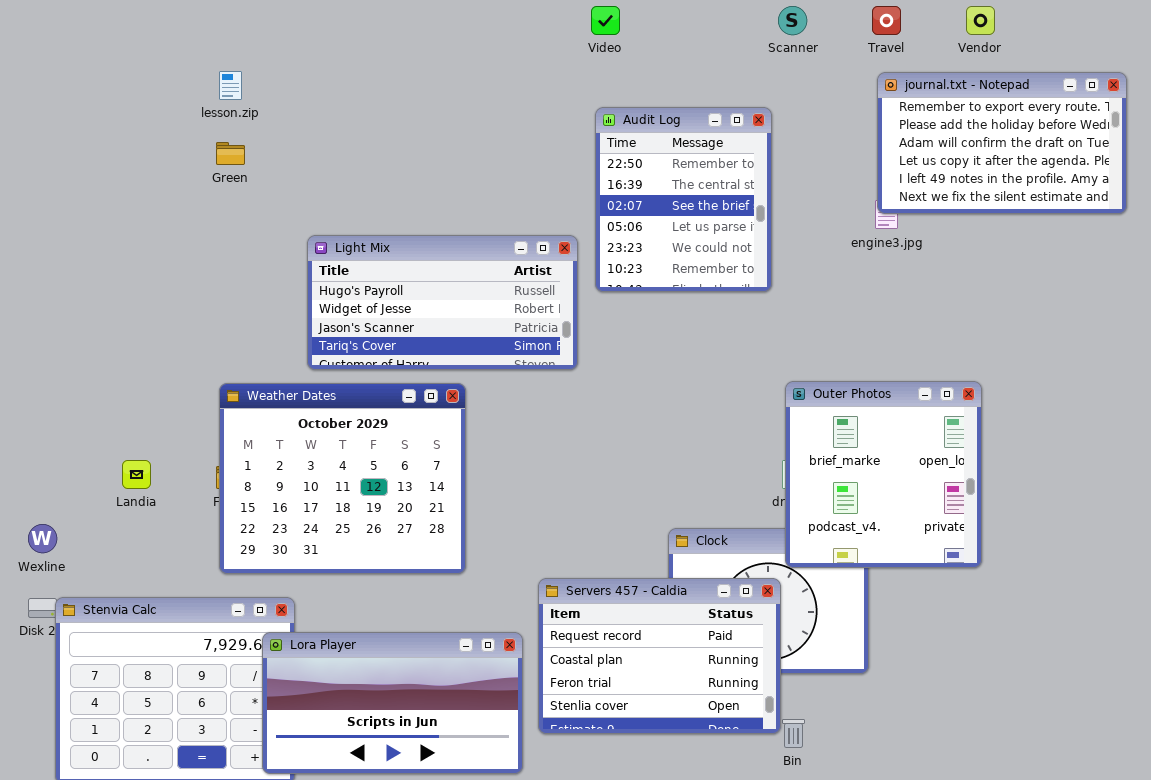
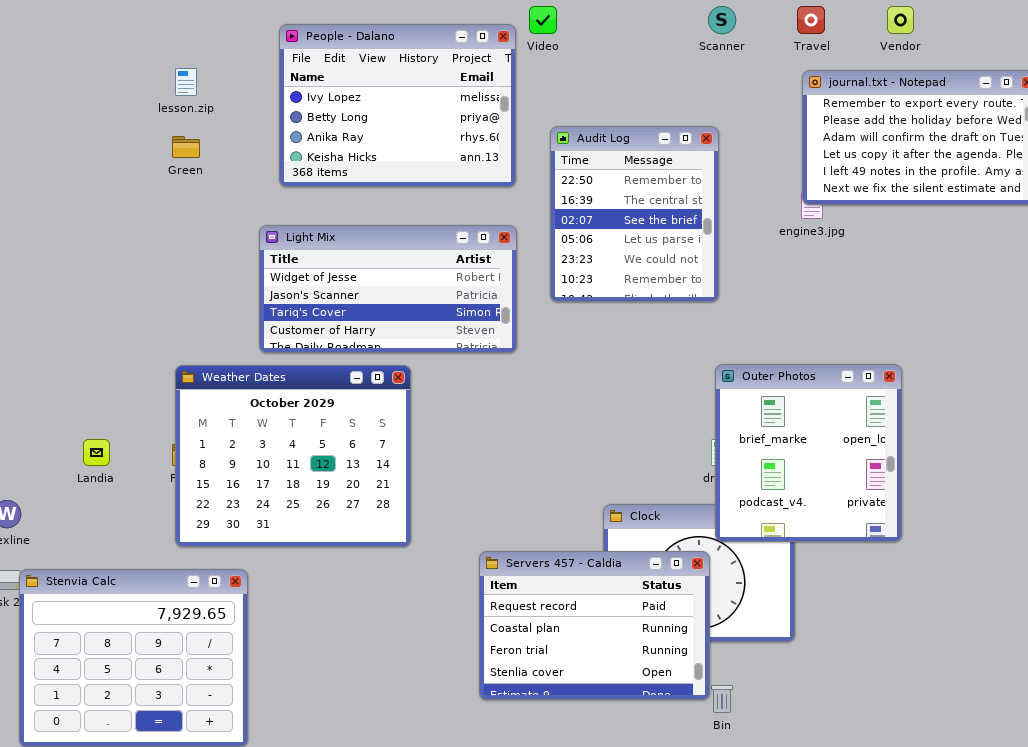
People - Dalano: none -> [279,24,516,187], opened
Audit Log: [595,107,772,292] -> [550,126,719,302], moved
Light Mix: [307,235,578,370] -> [259,225,517,353], scrolled down 1 row
Lora Player: [262,632,523,774] -> none, closed

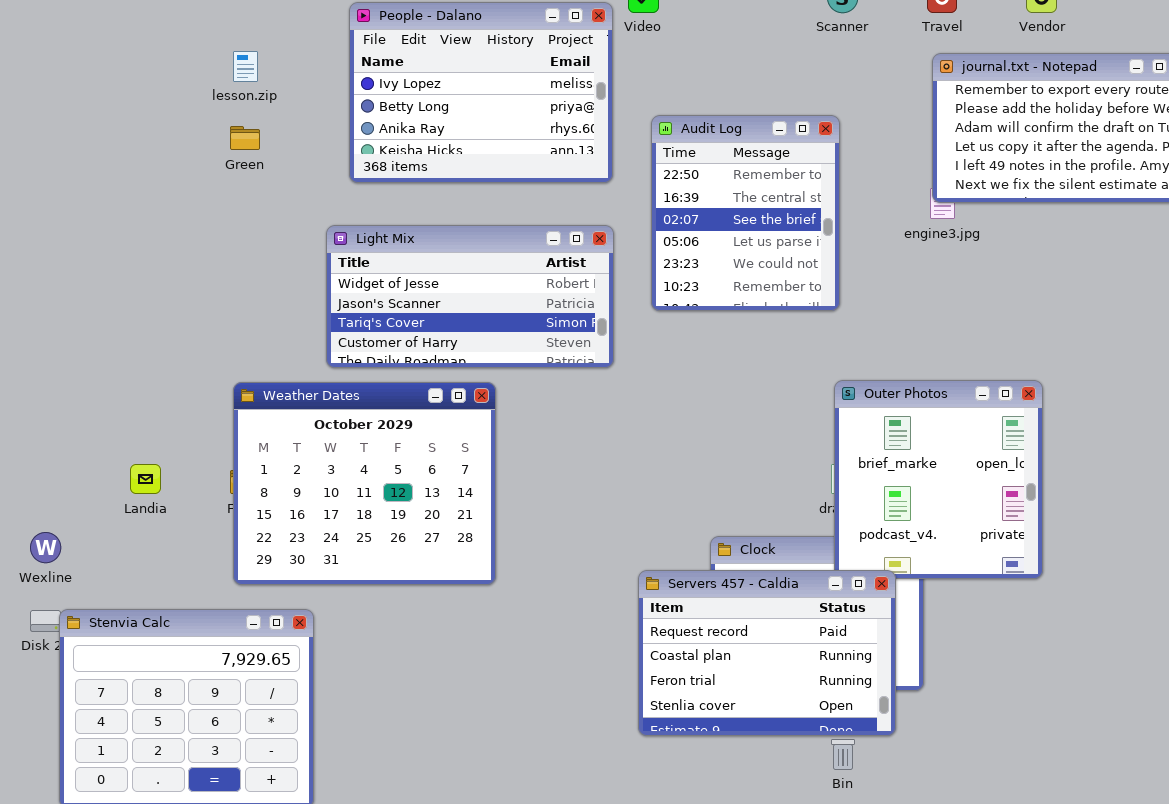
Servers 457 - Caldia: [479,551,710,700] -> [638,570,896,736], moved

